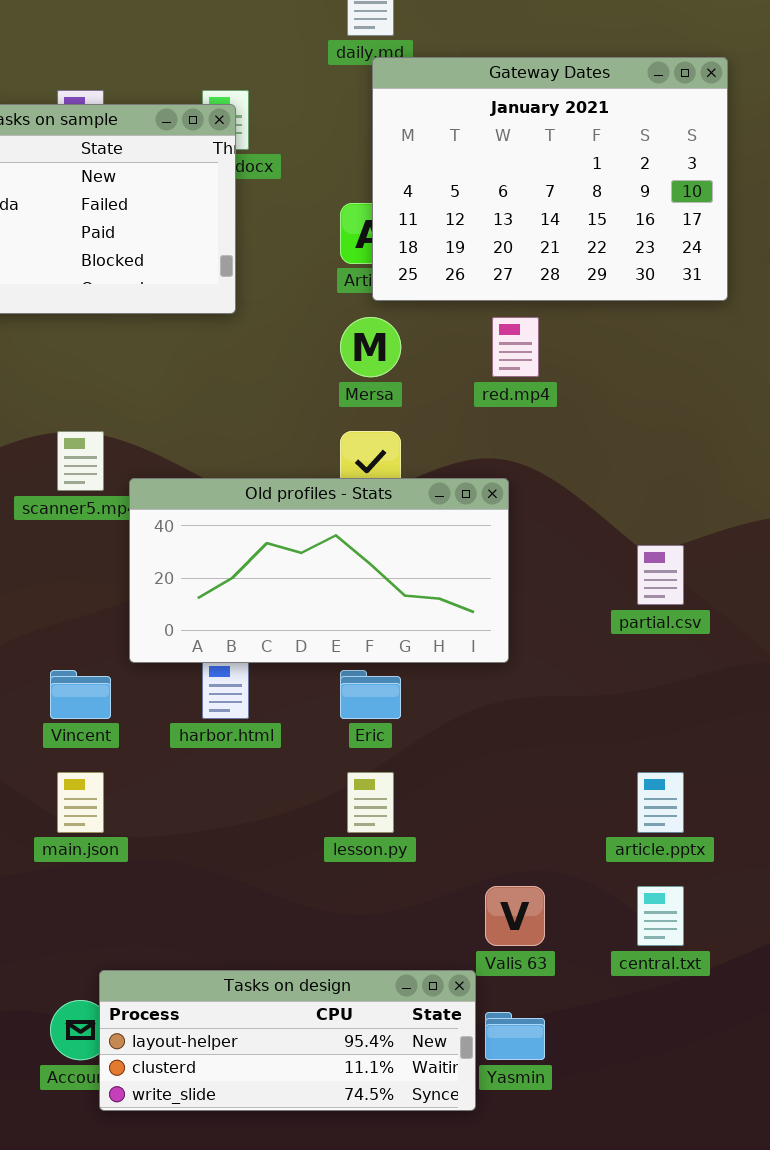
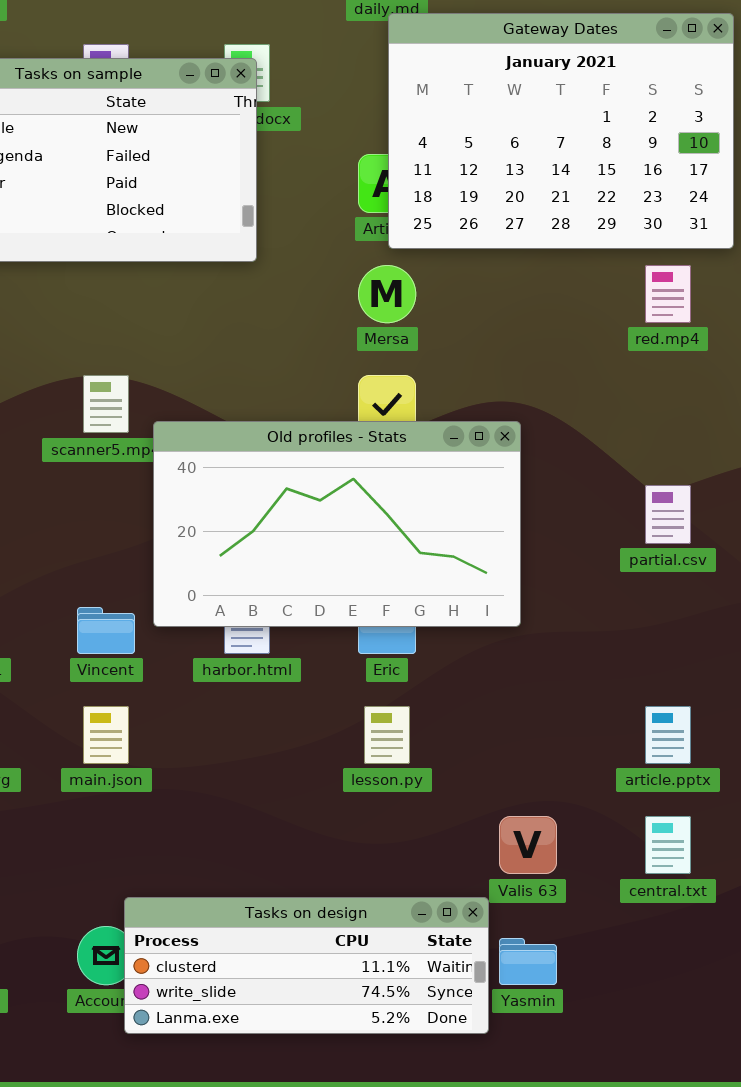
red.mp4: [492,317,539,377] -> [645,265,691,323], moved
Old profiles - Stats: [129,478,509,663] -> [153,421,521,627], resized
Tasks on design: [99,970,476,1111] -> [124,897,489,1034], scrolled down 1 row

